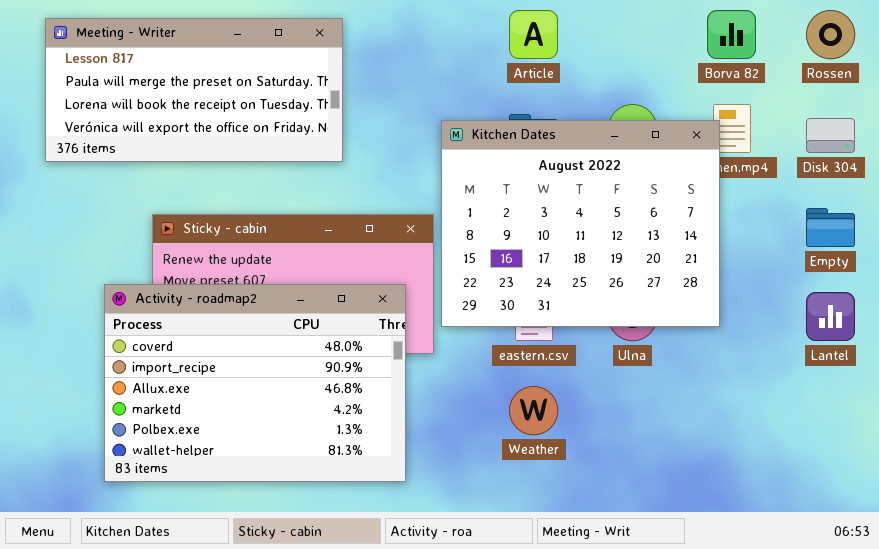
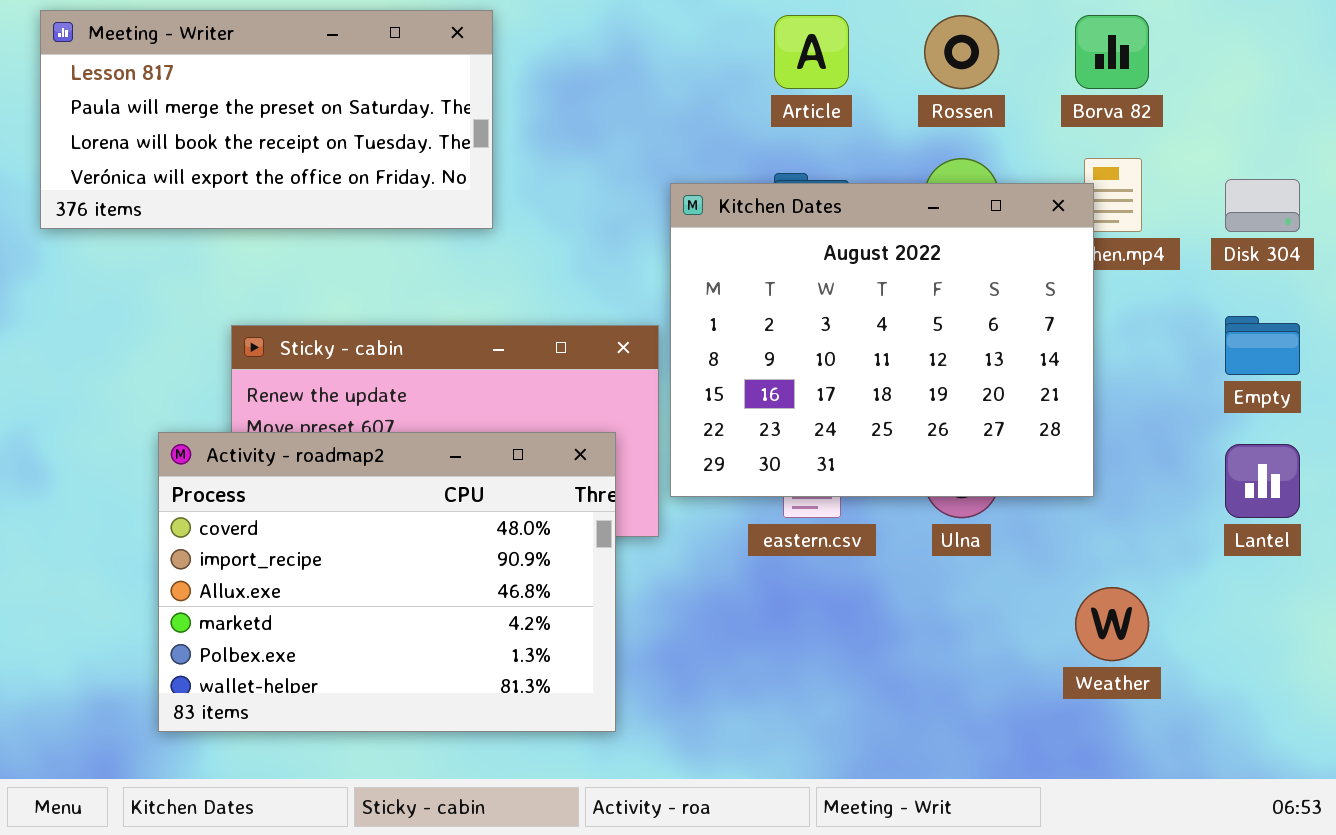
Rossen: [806,10,855,59] -> [924,15,999,89], moved
Meeting - Writer: [45,18,343,162] -> [40,10,493,229], moved
Weather: [509,386,558,435] -> [1075,587,1149,661], moved

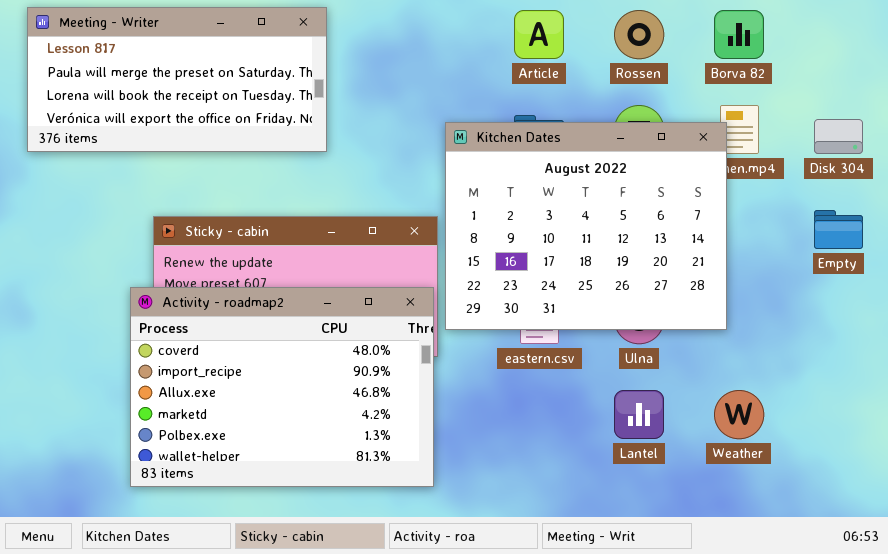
Activity - roadmap2: [158,432,616,732] -> [130,287,434,487], moved
Lantel: [1225,444,1300,518] -> [614,390,664,439], moved

